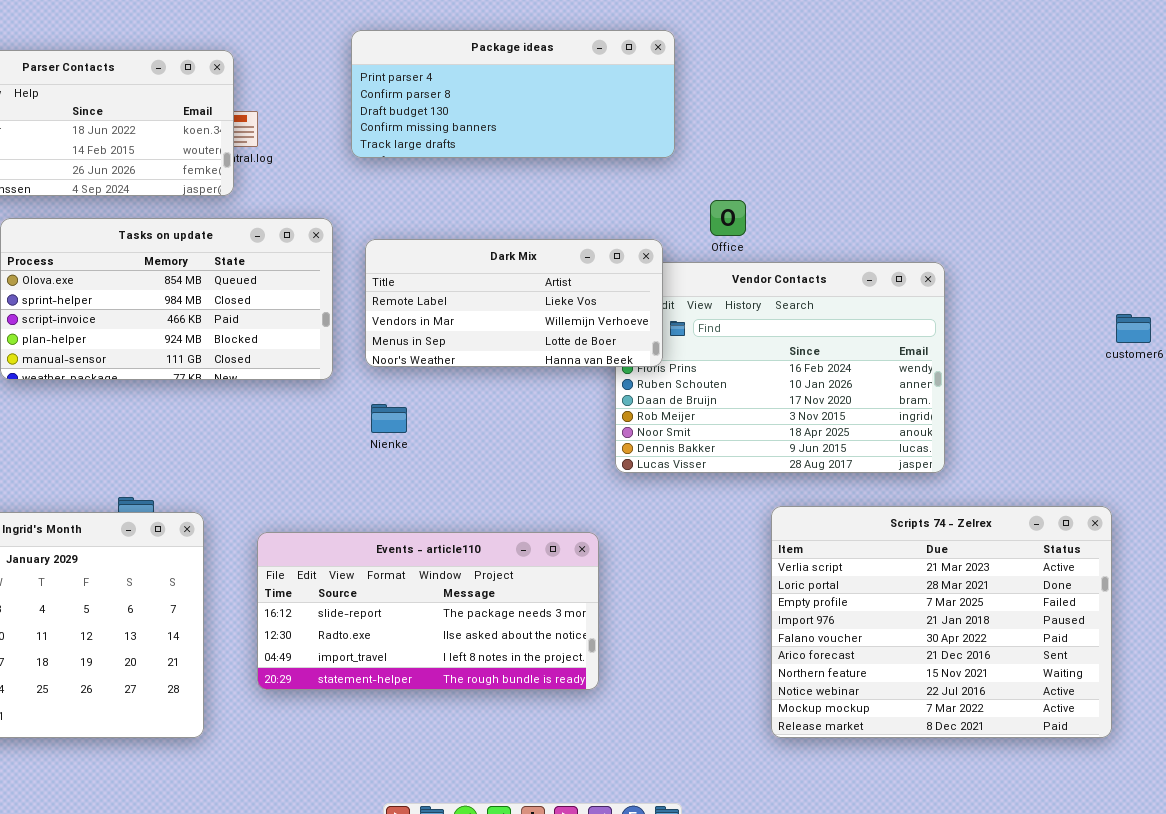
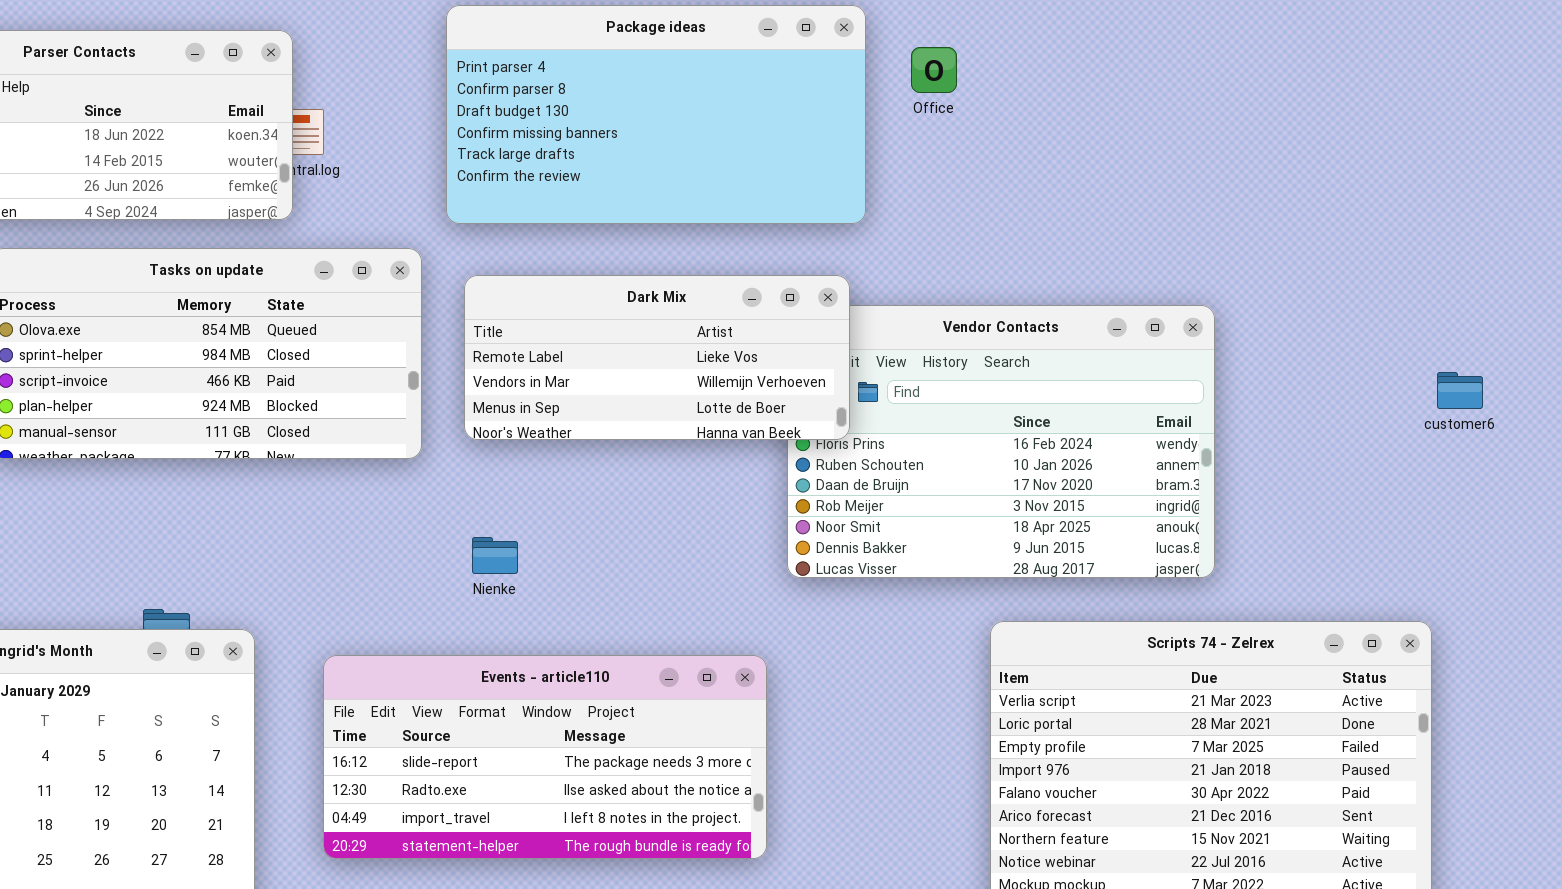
Package ideas: [351,30,675,158] -> [446,5,866,224], resized
Office: [710,200,746,236] -> [911,47,957,93], moved
Nienke: [371,404,407,433] -> [472,537,518,574], moved

